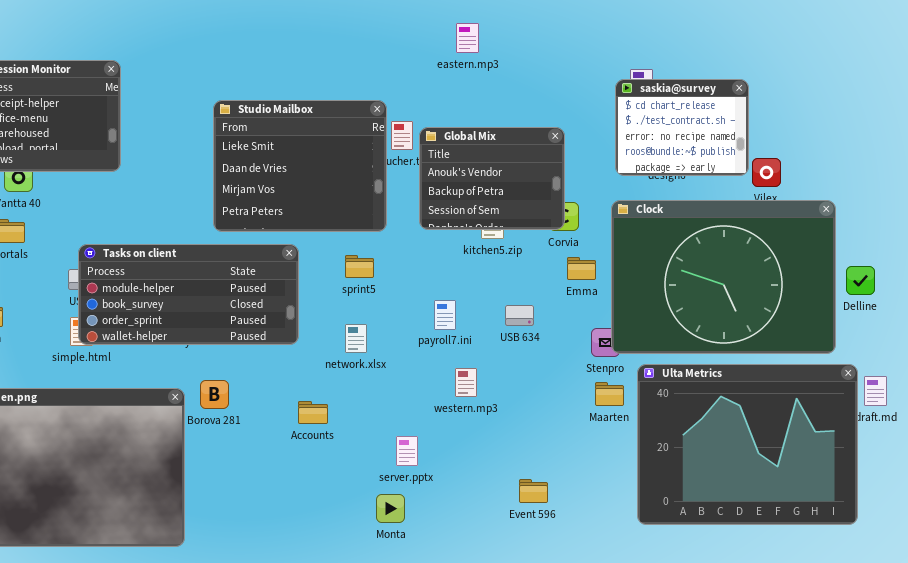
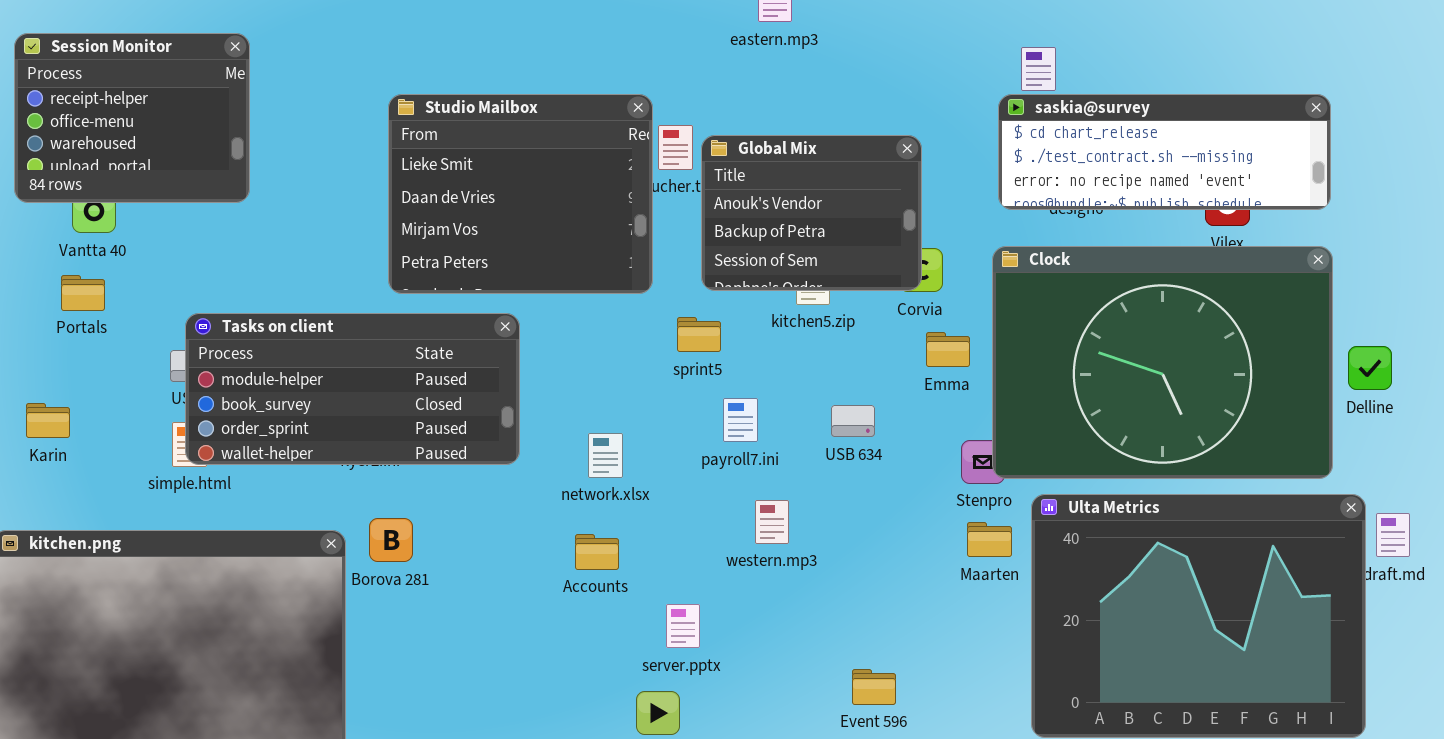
saskia@survey: [615,79,749,176] -> [998,94,1331,210], resized
sprint5: [345,255,374,278] -> [677,317,721,352], moved
Accounts: [298,401,328,424] -> [575,534,619,570], moved

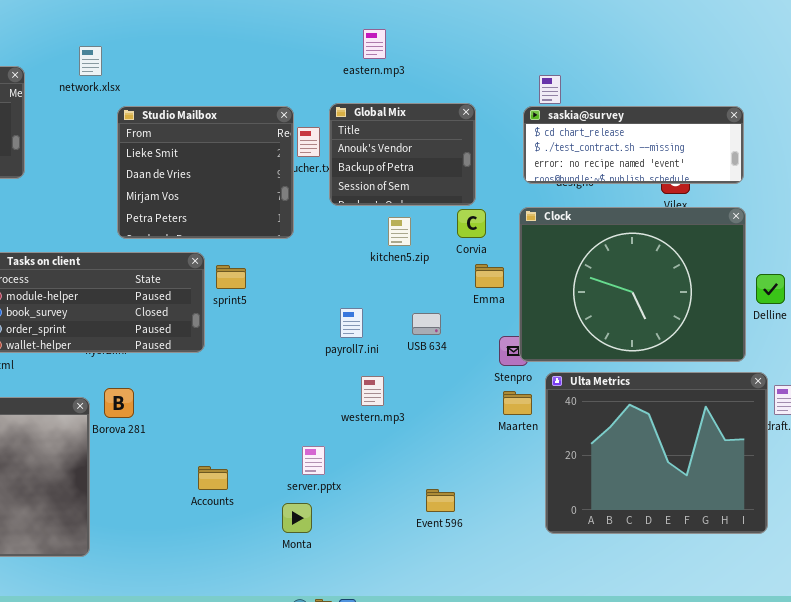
Global Mix: [701,135,922,291] -> [329,103,476,206], moved
sprint5: [677,317,721,352] -> [216,265,246,289], moved
network.xlsx: [588,433,623,478] -> [79,46,102,76], moved
Accounts: [575,534,619,570] -> [198,466,228,490], moved

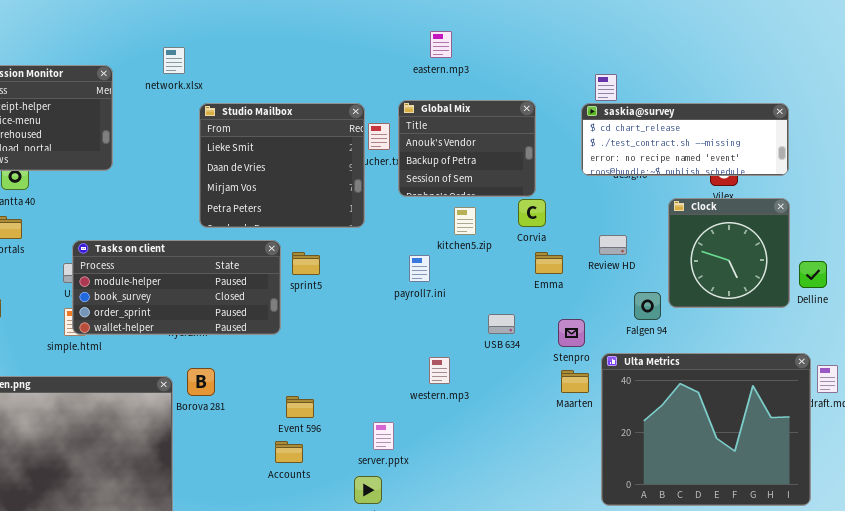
Clock: [519,207,746,362] -> [668,198,790,308], resized
payroll7.ini: [340,308,363,338] -> [409,255,430,282], moved
USB 634: [412,313,441,335] -> [488,314,515,334], moved
Event 596: [426,489,455,512] -> [286,396,314,418], moved

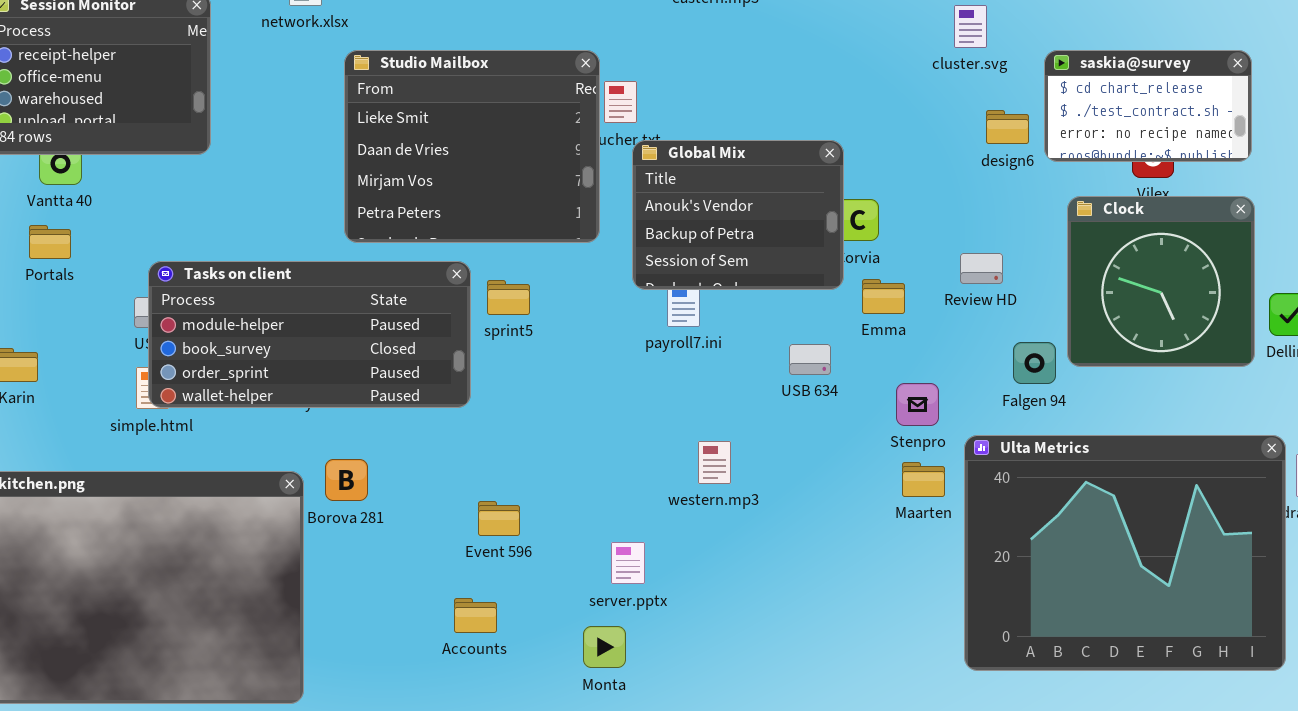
Global Mix: [398,100,536,197] -> [632,140,844,290], moved
saskia@survey: [581,103,789,176] -> [1044,50,1252,162], resized
USB 634: [488,314,515,334] -> [789,344,831,375], moved
Accounts: [275,441,303,463] -> [454,598,497,633], moved

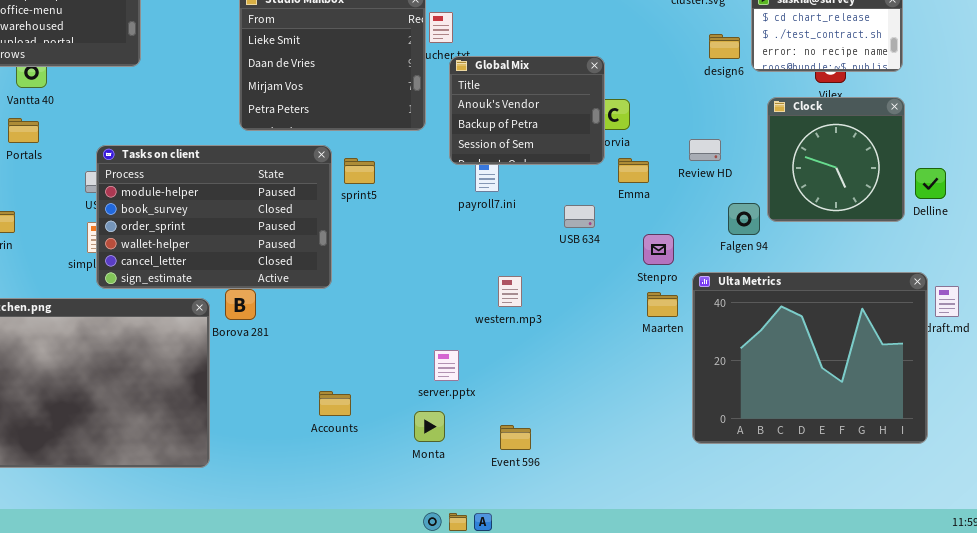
Tasks on client: [148,261,471,408] -> [96,145,332,289], resized
Event 596: [478,501,520,536] -> [500,425,531,450], moved

